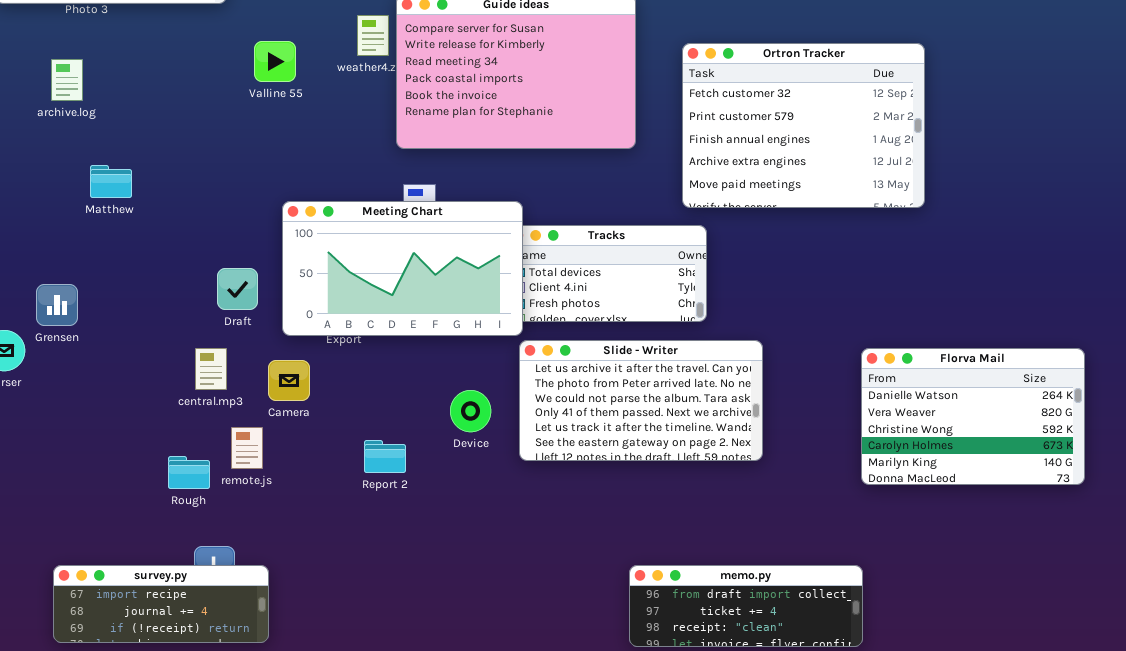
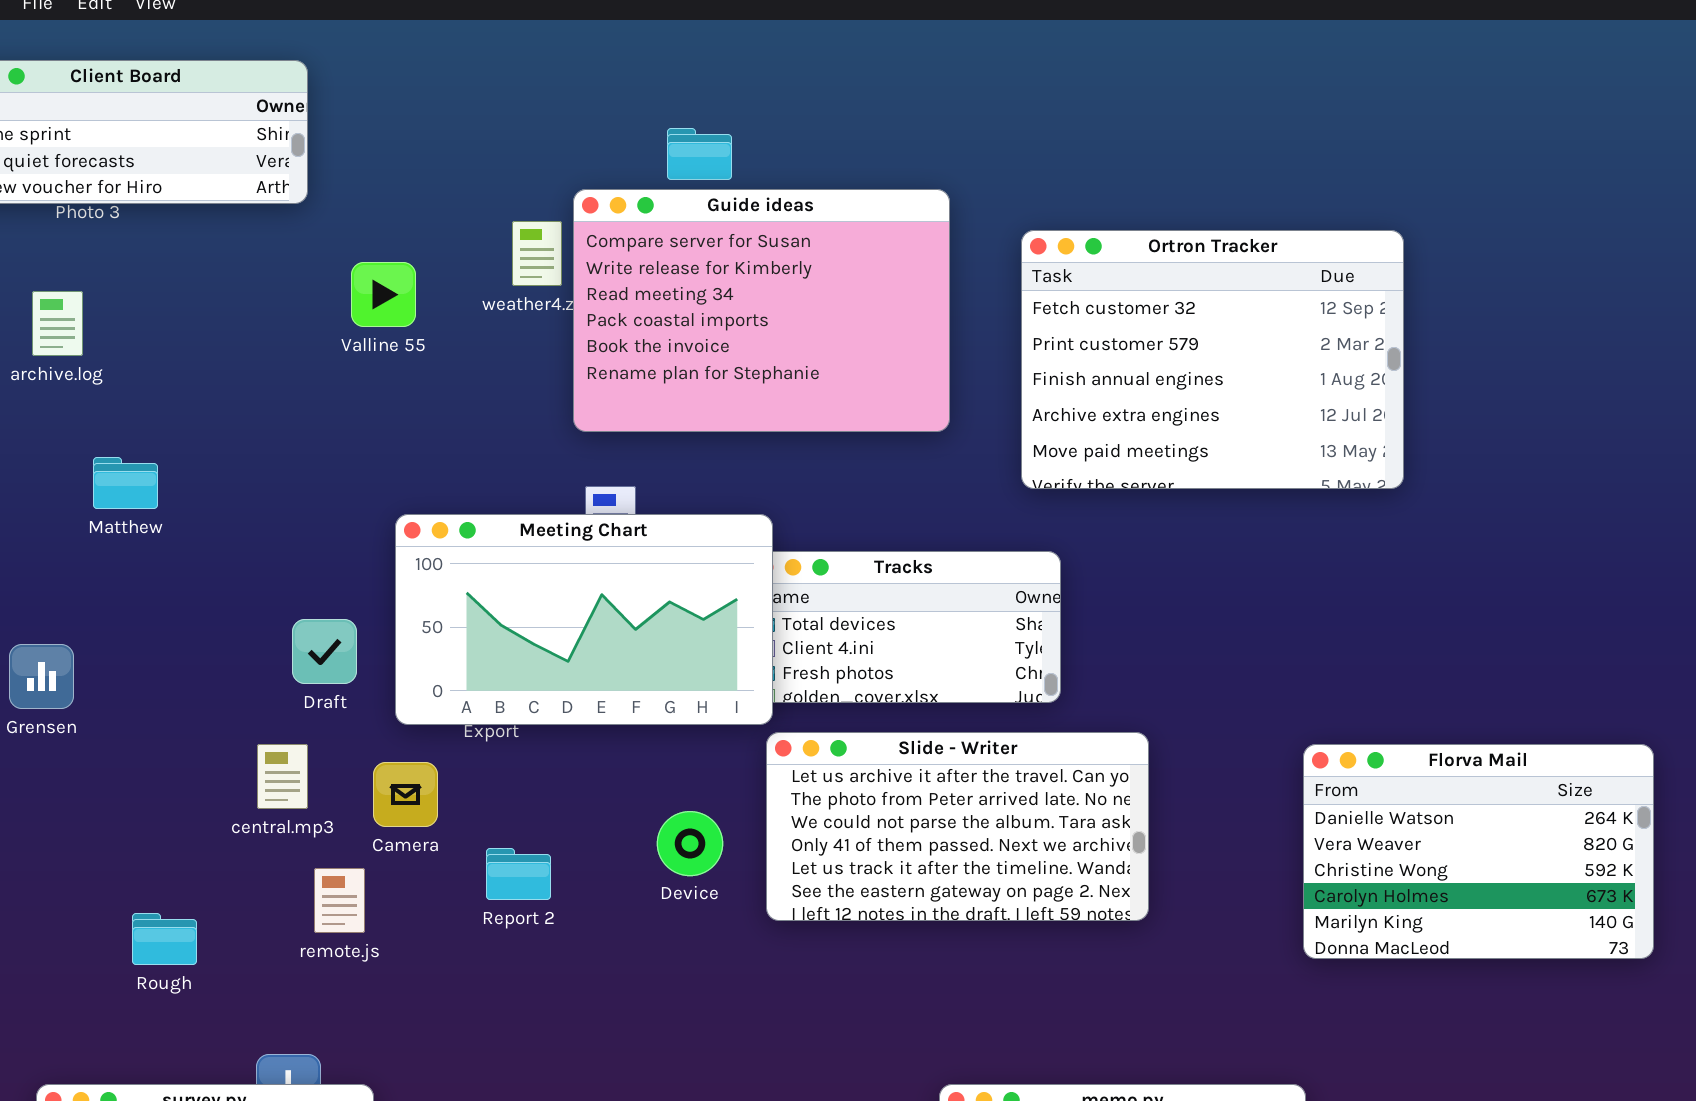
Ortron Tracker: [682,43,925,208] -> [1021,230,1404,489], moved
Report 2: [364,440,406,473] -> [486,848,551,900], moved
Rough: [168,456,210,489] -> [132,913,197,965], moved

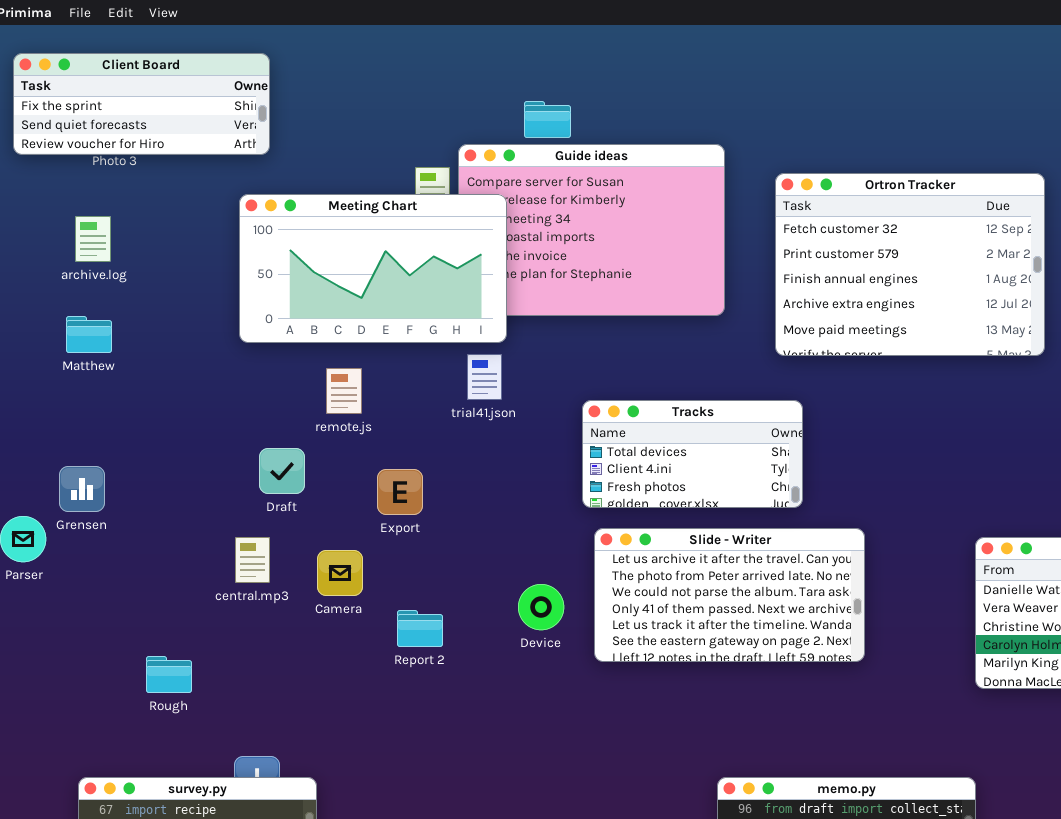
Matthew: [93,457,158,509] -> [66,316,112,353], moved
Meeting Chart: [395,514,773,725] -> [239,194,507,343], moved
remote.js: [314,868,365,933] -> [326,368,362,414], moved

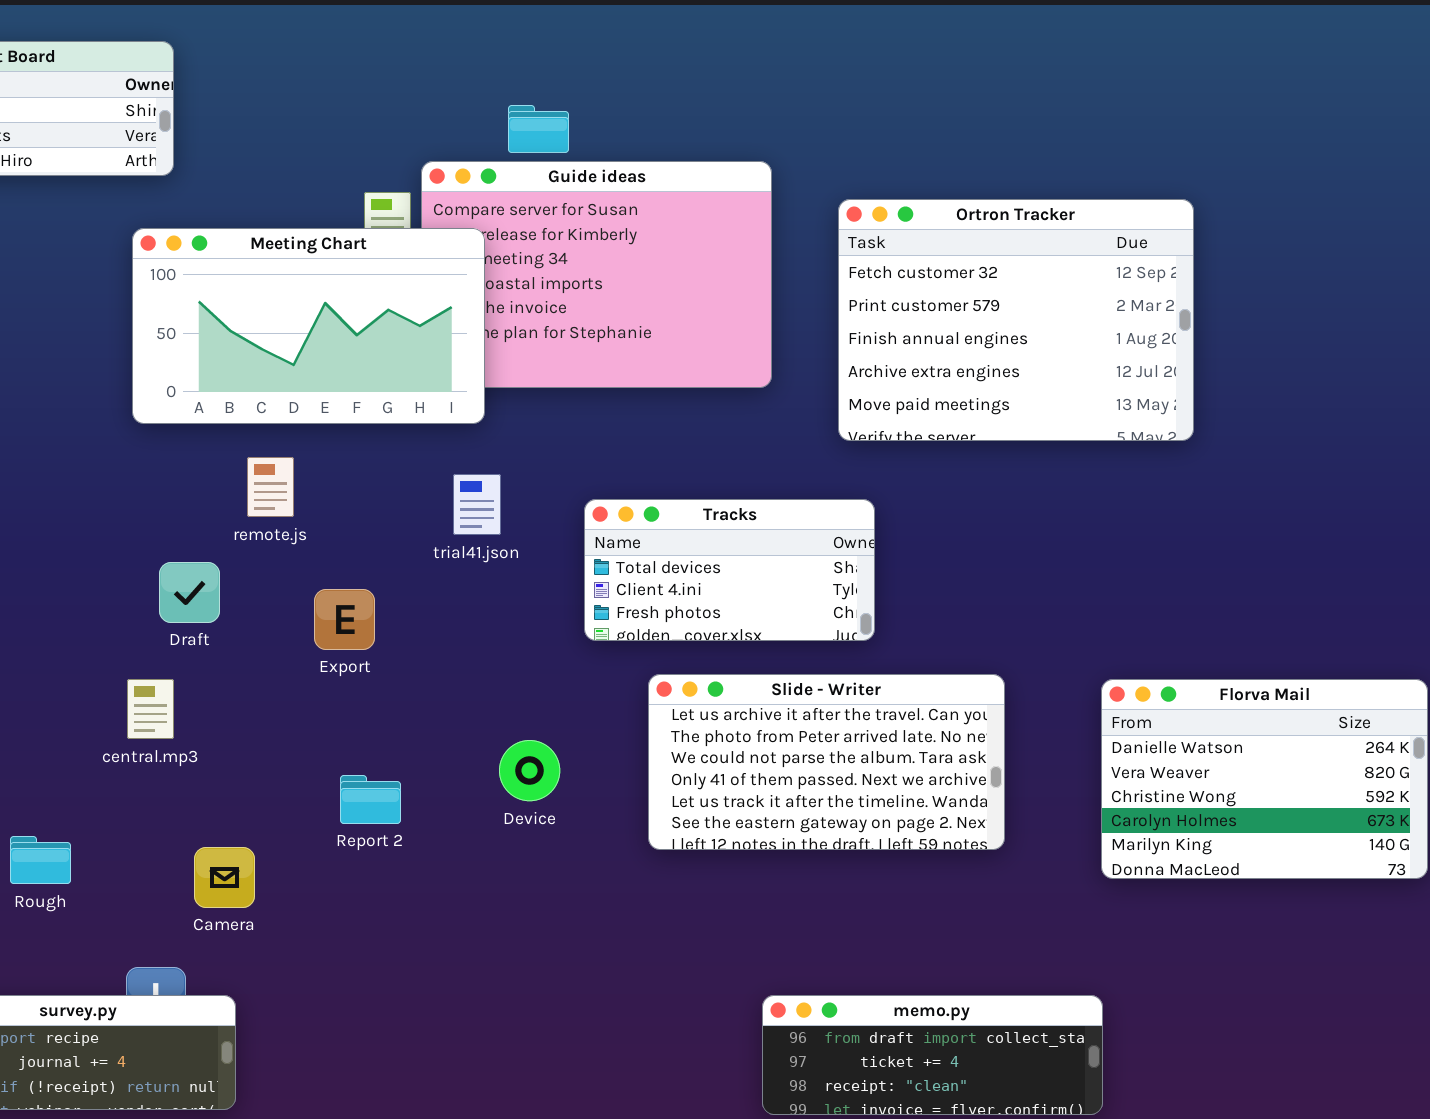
trial41.json: [467,354,502,400] -> [453,474,501,535], moved
Slide - Writer: [594,528,865,662] -> [648,674,1005,850], moved
Camera: [317,550,363,596] -> [194,847,255,908], moved

